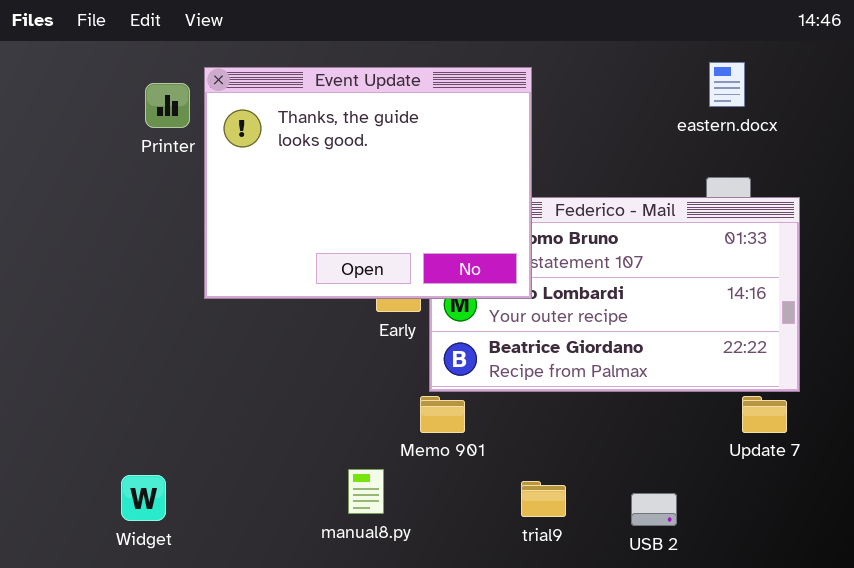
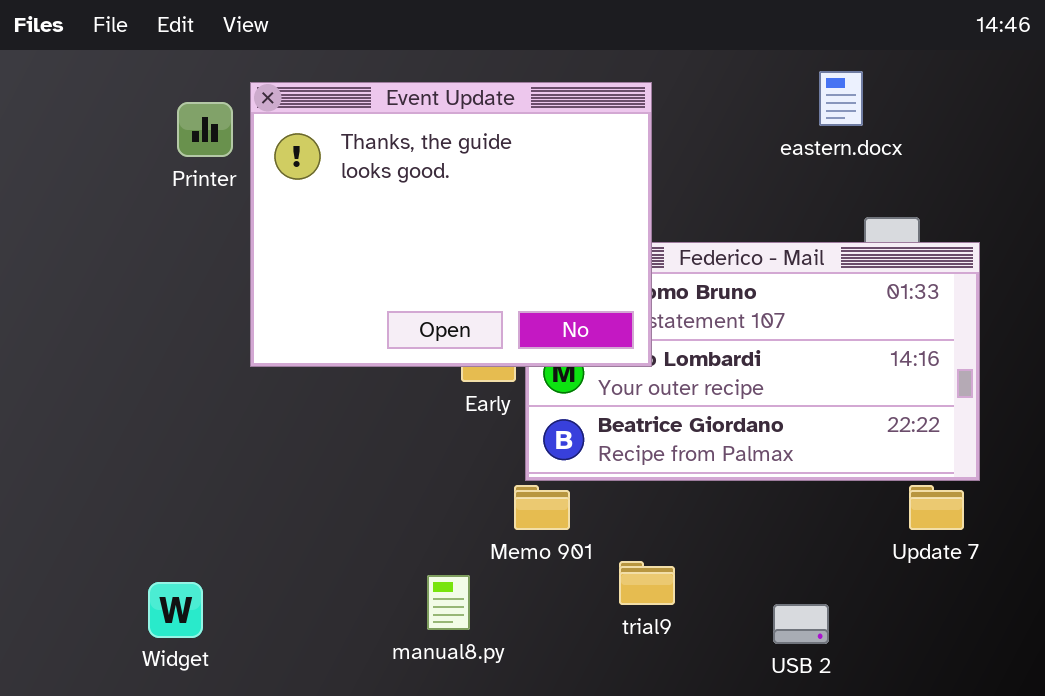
eastern.docx: [709,62,745,107] -> [819,71,863,126], moved
trial9: [521,481,566,517] -> [619,561,675,605], moved

